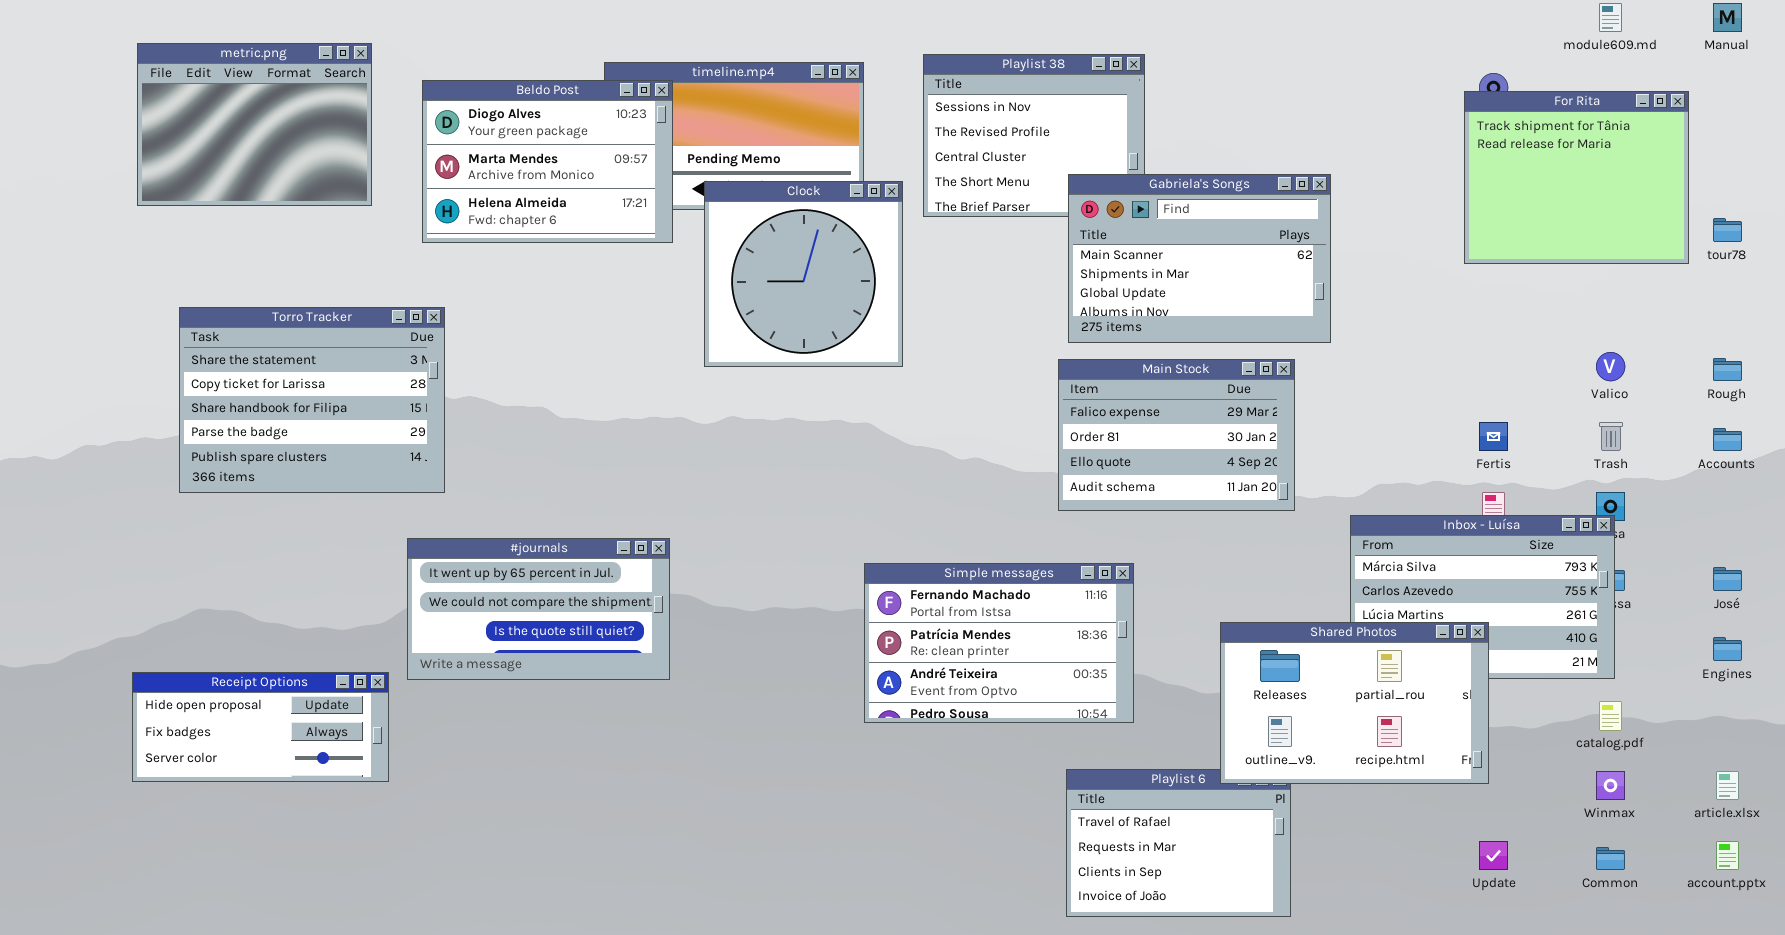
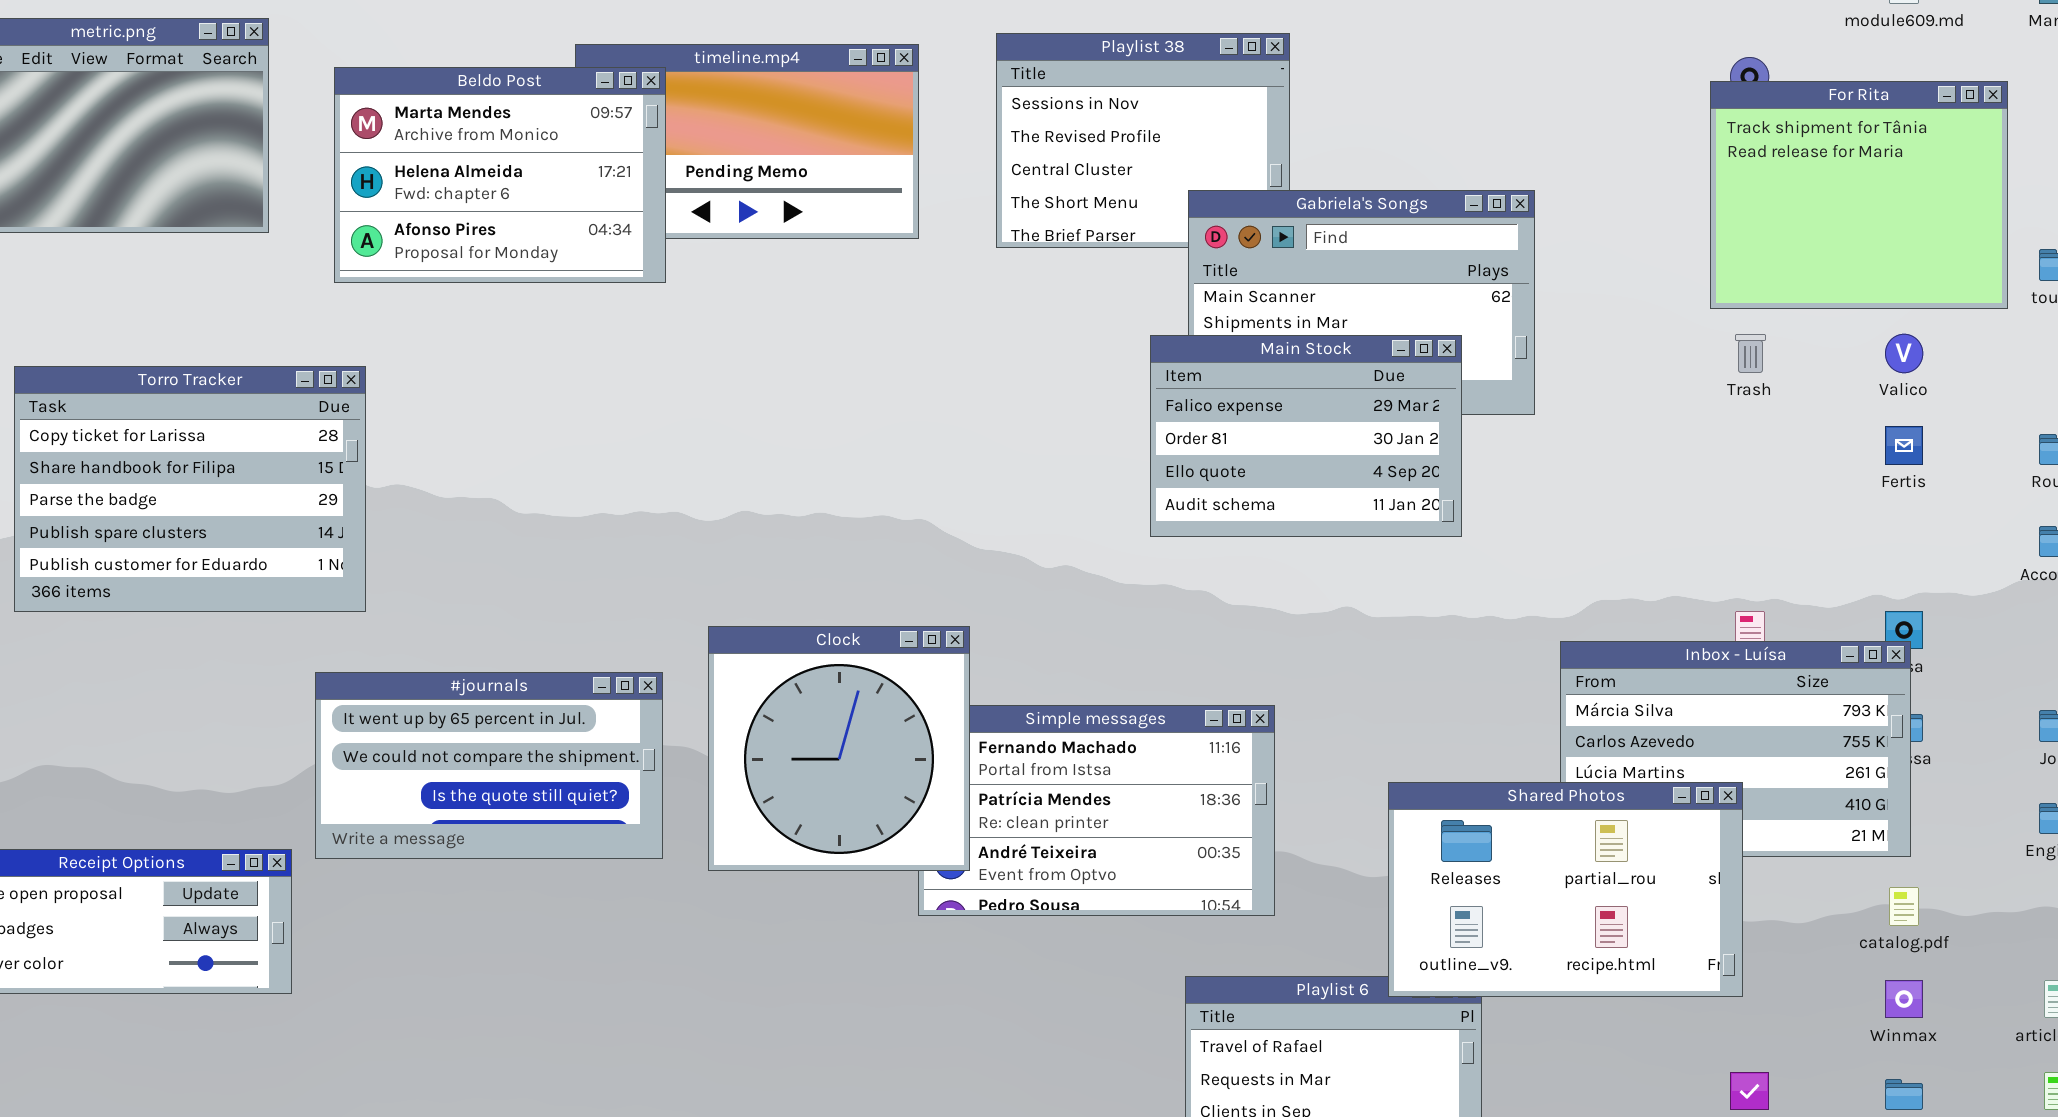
Beldo Post: [422,80,673,243] -> [334,67,666,283], scrolled down 1 row
Clock: [704,181,903,367] -> [708,626,970,871], moved
Torro Tracker: [179,307,445,493] -> [14,366,366,612], scrolled down 1 row
Valico: [1596,352,1625,381] -> [1885,334,1923,373], moved
Main Stock: [1058,359,1295,511] -> [1150,335,1462,537], moved
Fertis: [1479,422,1508,451] -> [1885,426,1923,465], moved
Trash: [1599,422,1623,451] -> [1735,334,1766,373], moved

